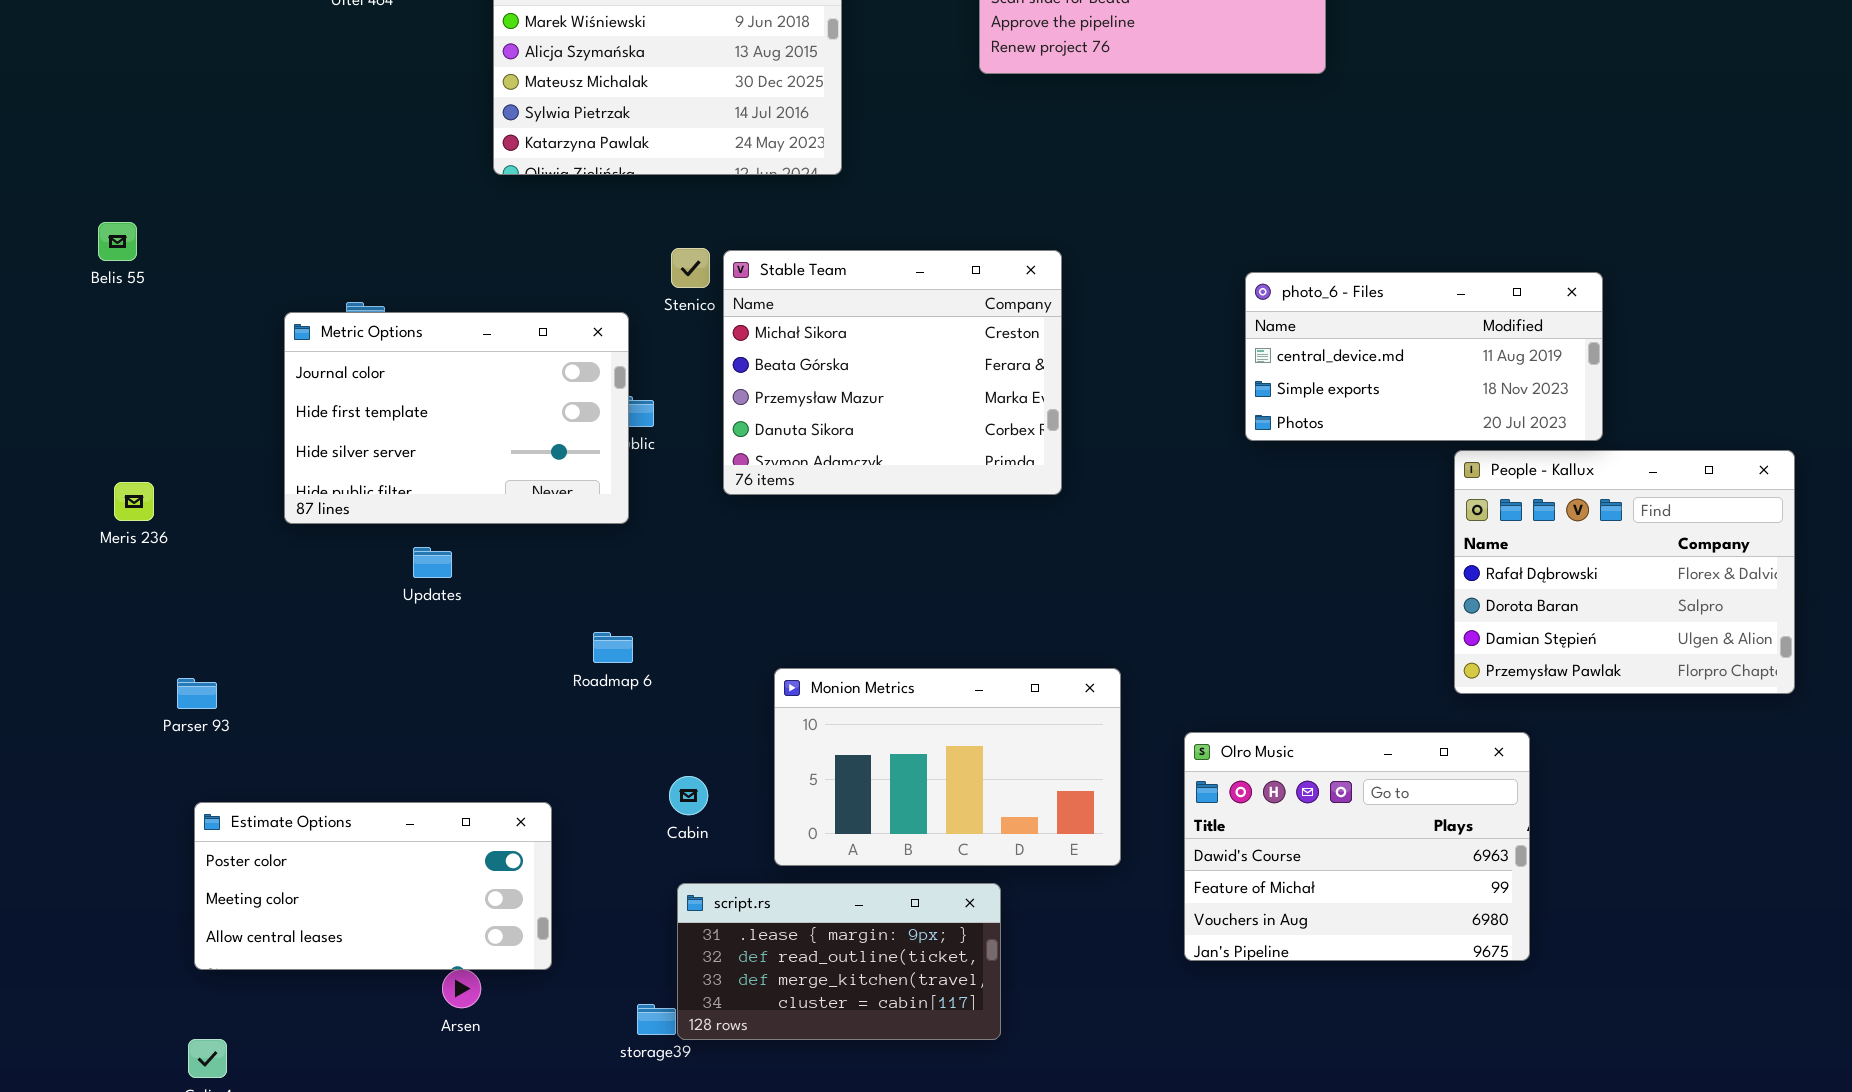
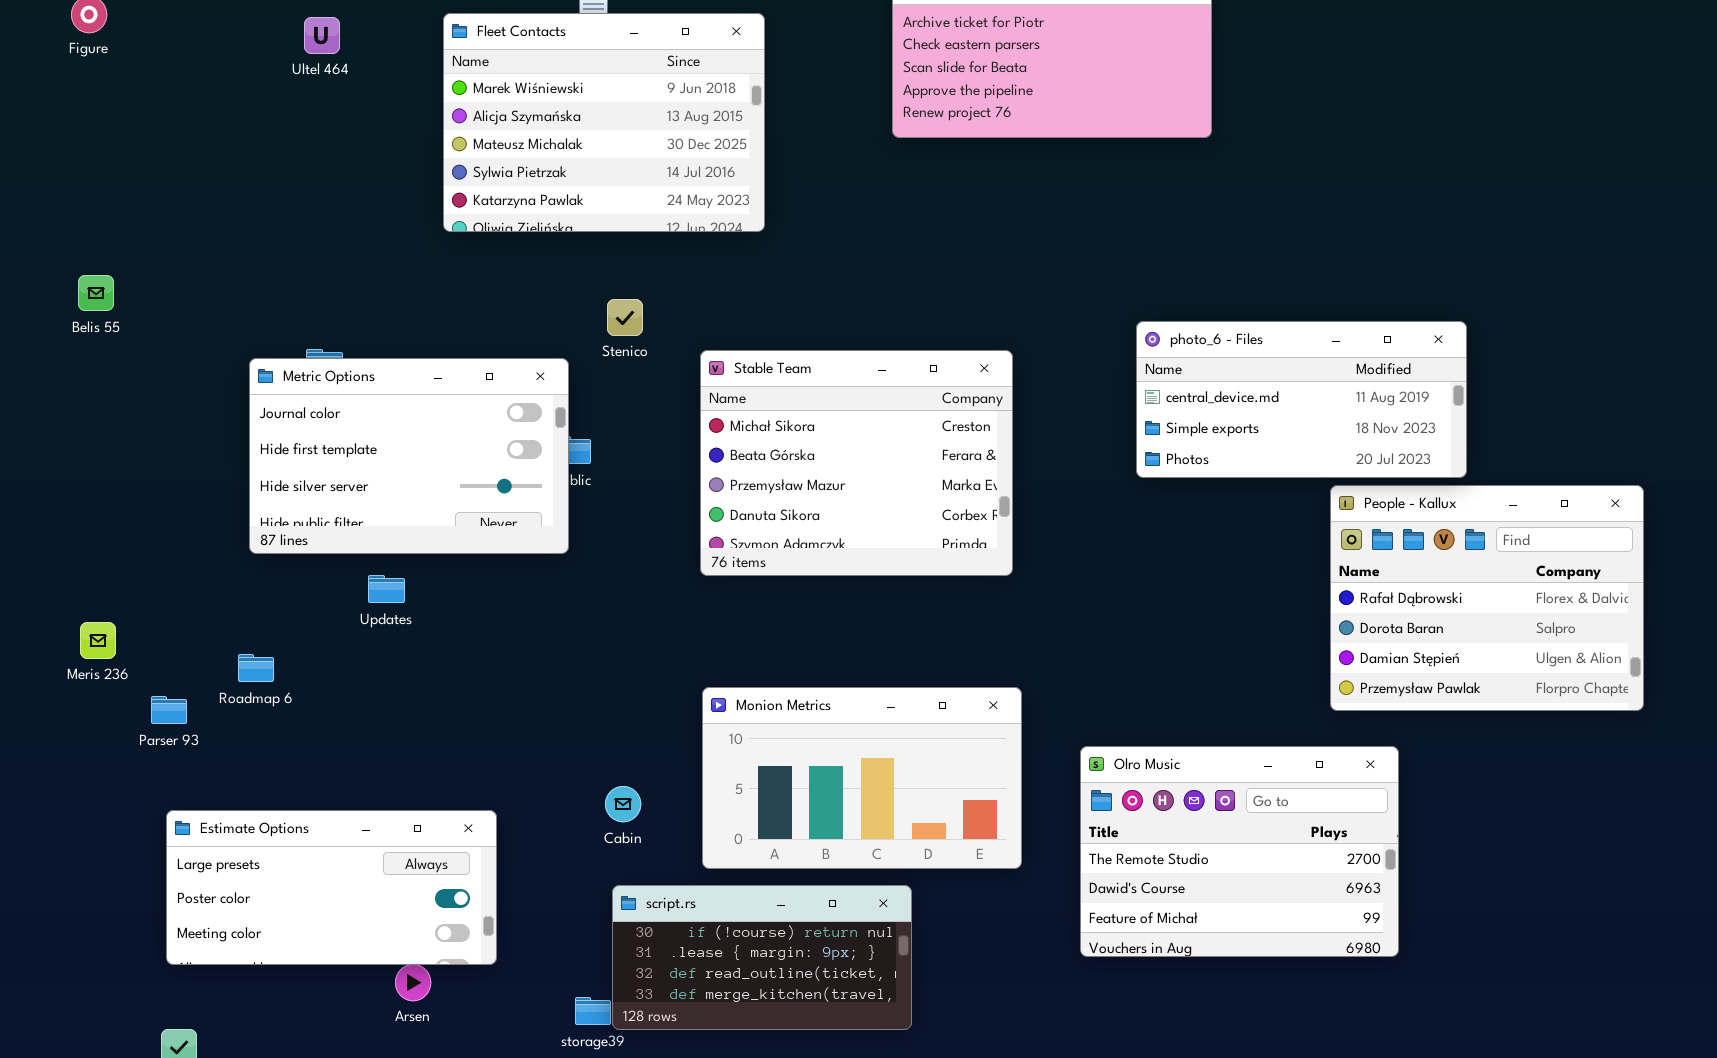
Stable Team: [723,250,1062,495] -> [700,350,1013,576], moved
Meris 236: [114,482,154,521] -> [80,622,116,659], moved
Roadmap 6: [593,632,633,663] -> [238,654,274,682], moved
Olro Music: [1184,732,1530,961] -> [1080,746,1399,957], scrolled up 1 row
Estimate Options: [194,802,552,970] -> [166,810,497,965], scrolled up 1 row
script.rs: [677,883,1001,1040] -> [612,885,912,1030], scrolled up 1 row

